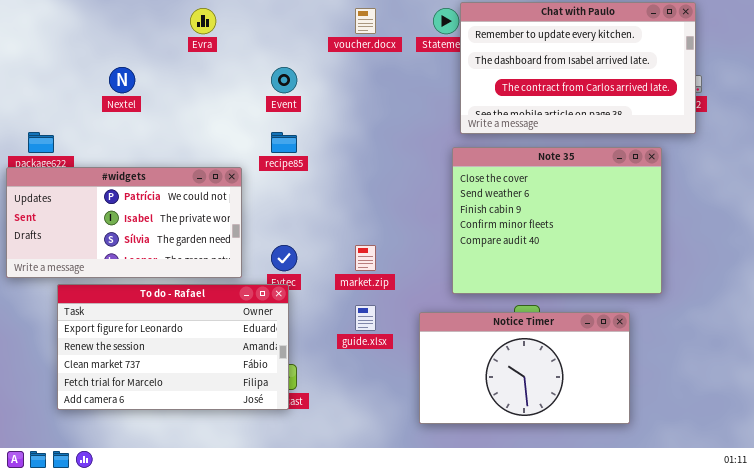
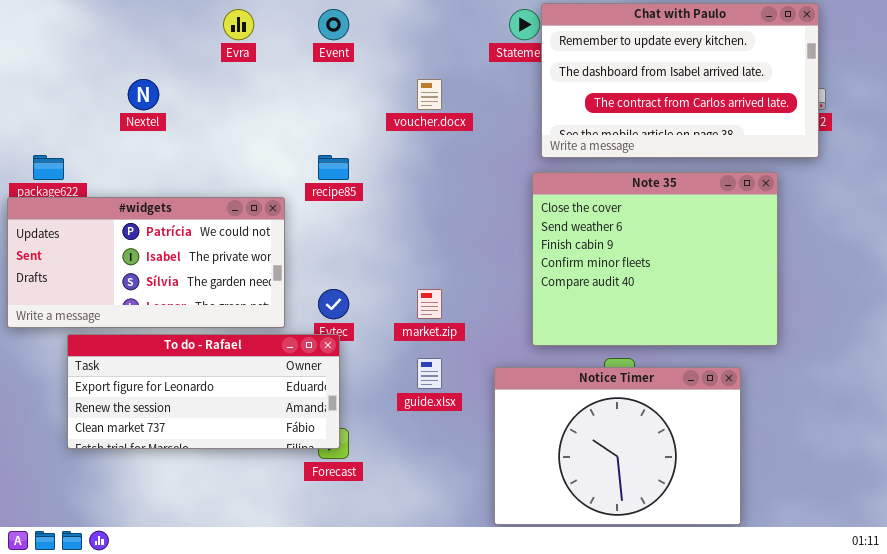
voucher.docx: [355,8,376,34] -> [417,79,442,110], moved
Event: [271,67,297,93] -> [318,9,349,40], moved
To do - Rafael: [57,284,289,410] -> [67,334,340,449], resized
Notice Timer: [419,312,630,424] -> [494,367,741,525], resized

